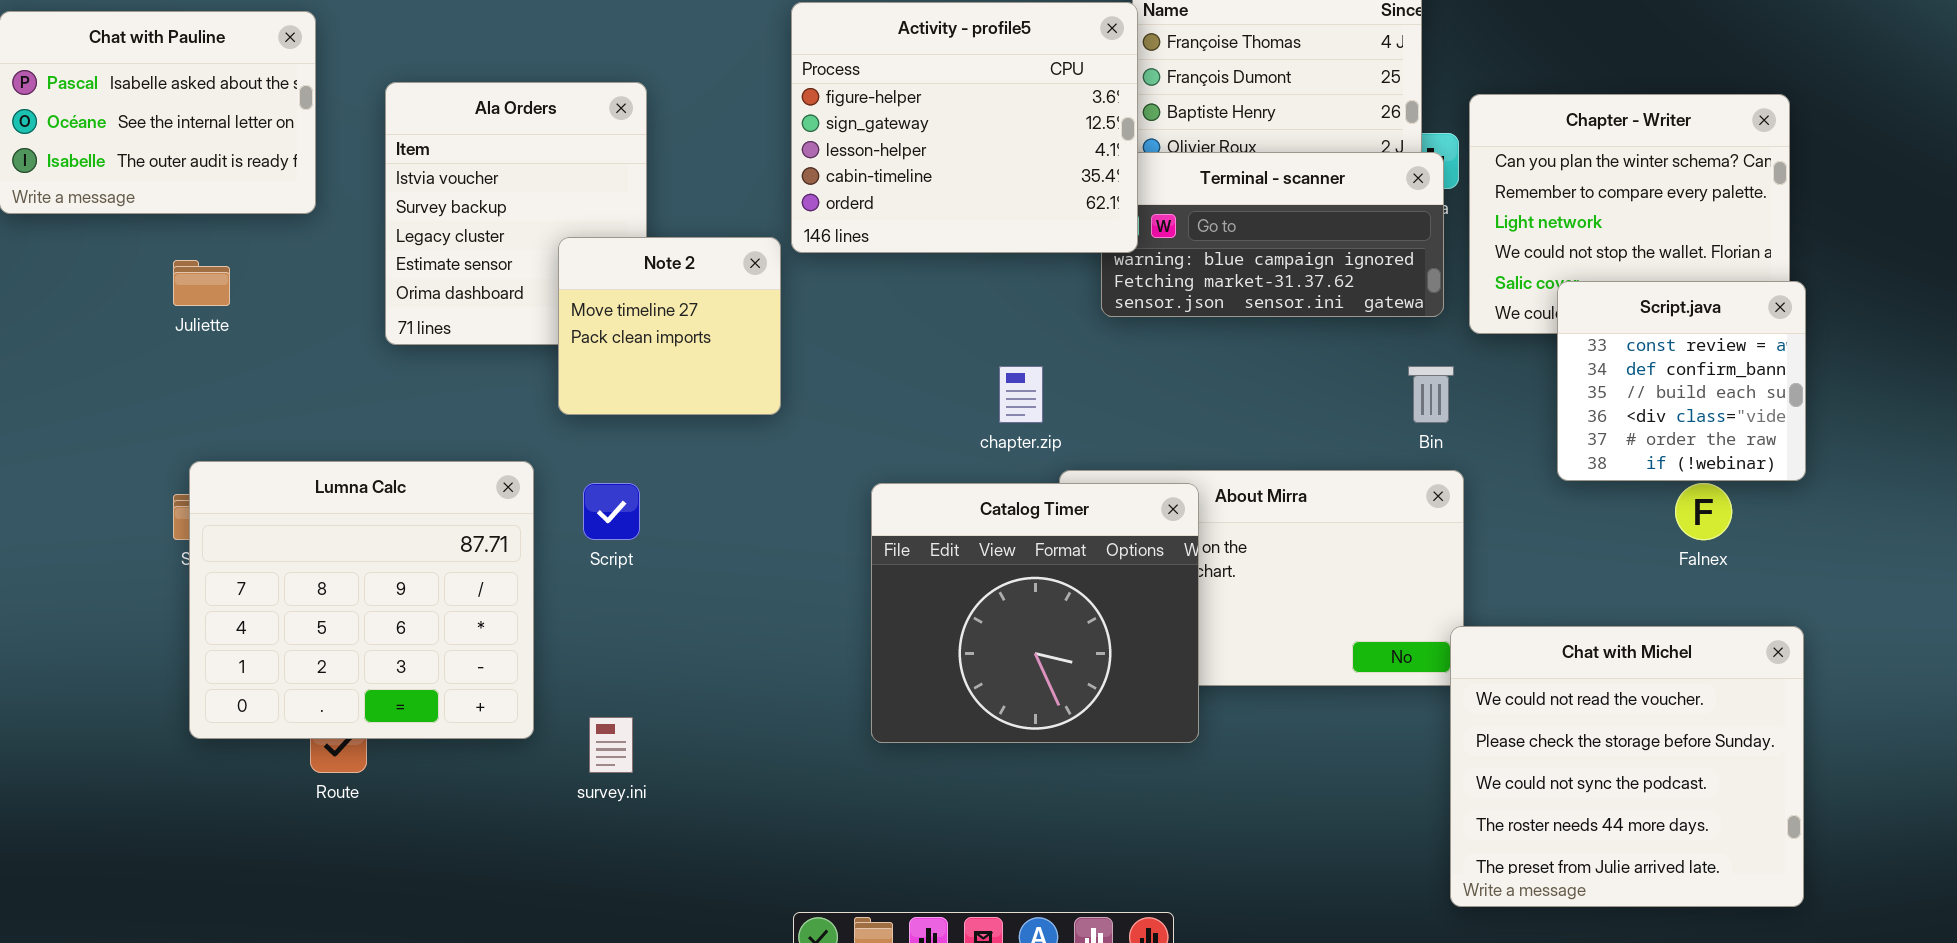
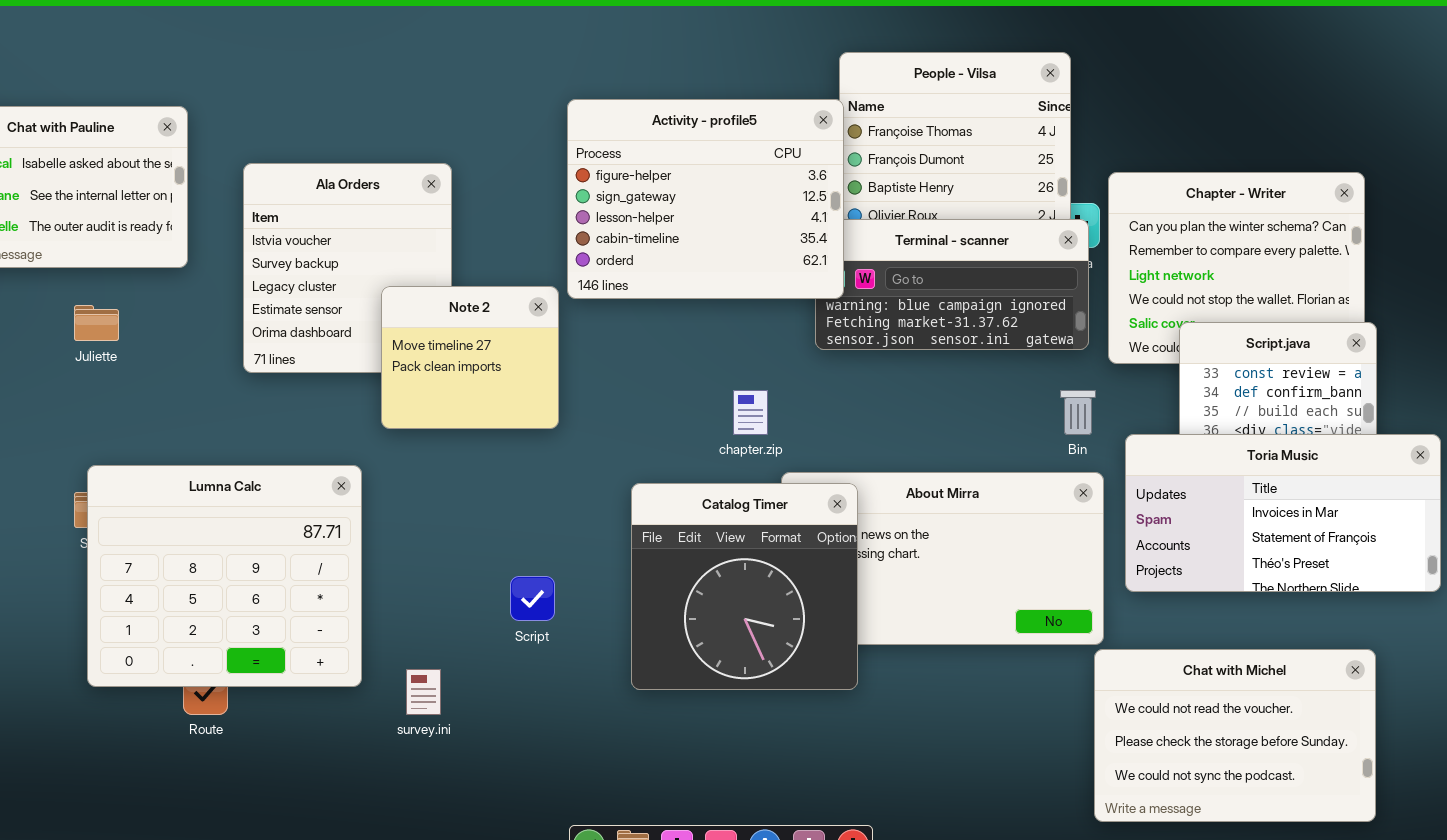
Toria Music: none -> [1125,434,1441,592], opened
Script: [583,483,640,540] -> [510,576,555,621], moved
Catalog Timer: [871,483,1199,743] -> [631,483,858,690], resized
Chat with Michel: [1450,626,1804,907] -> [1094,649,1376,822], resized

